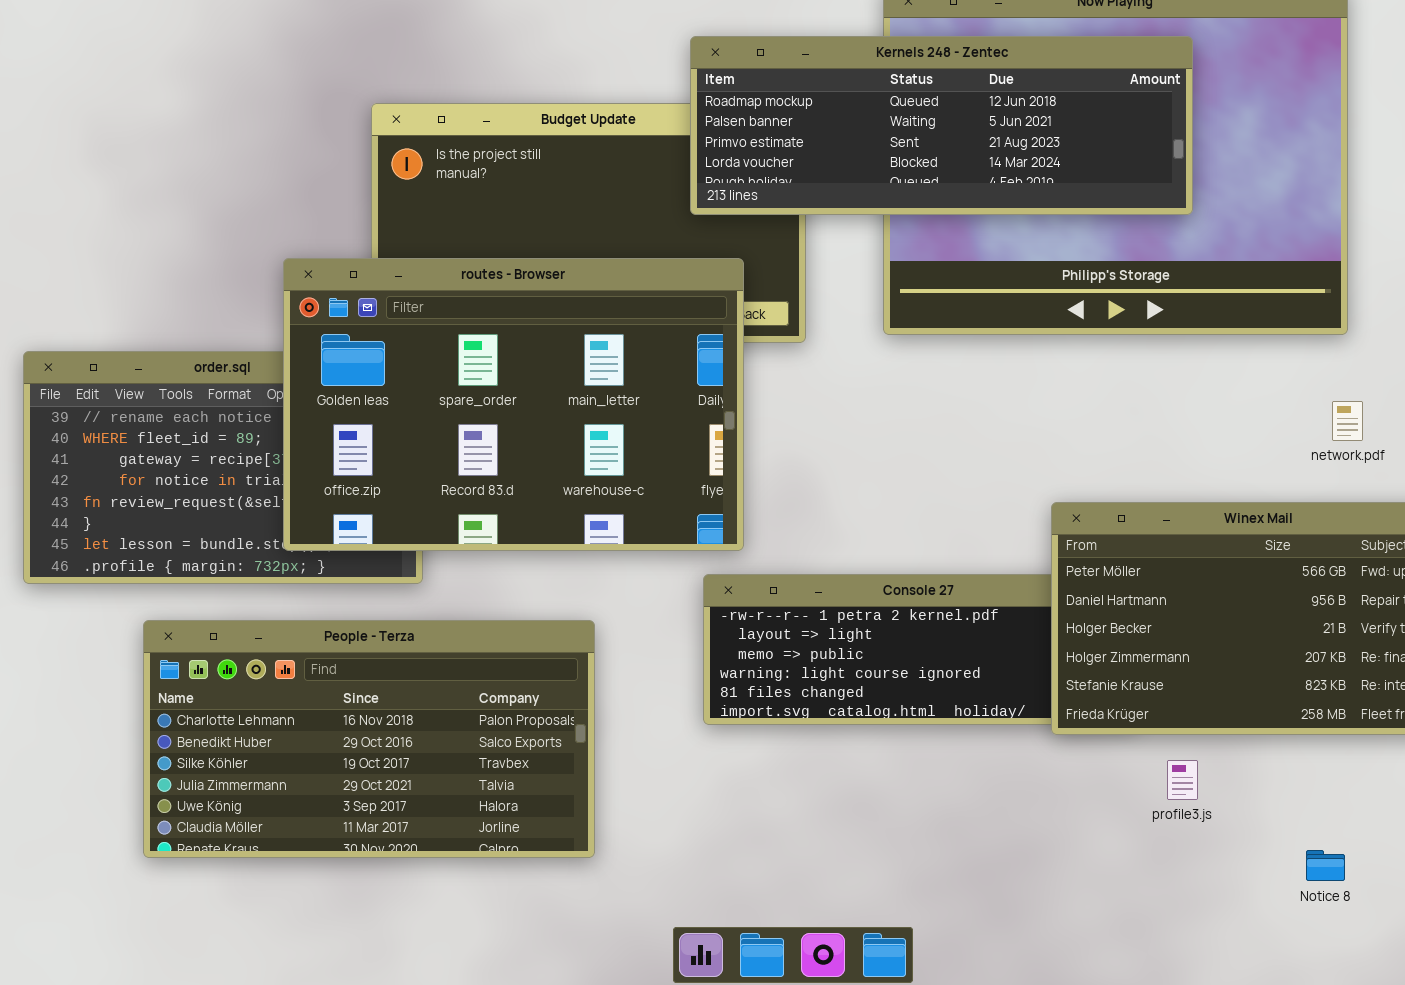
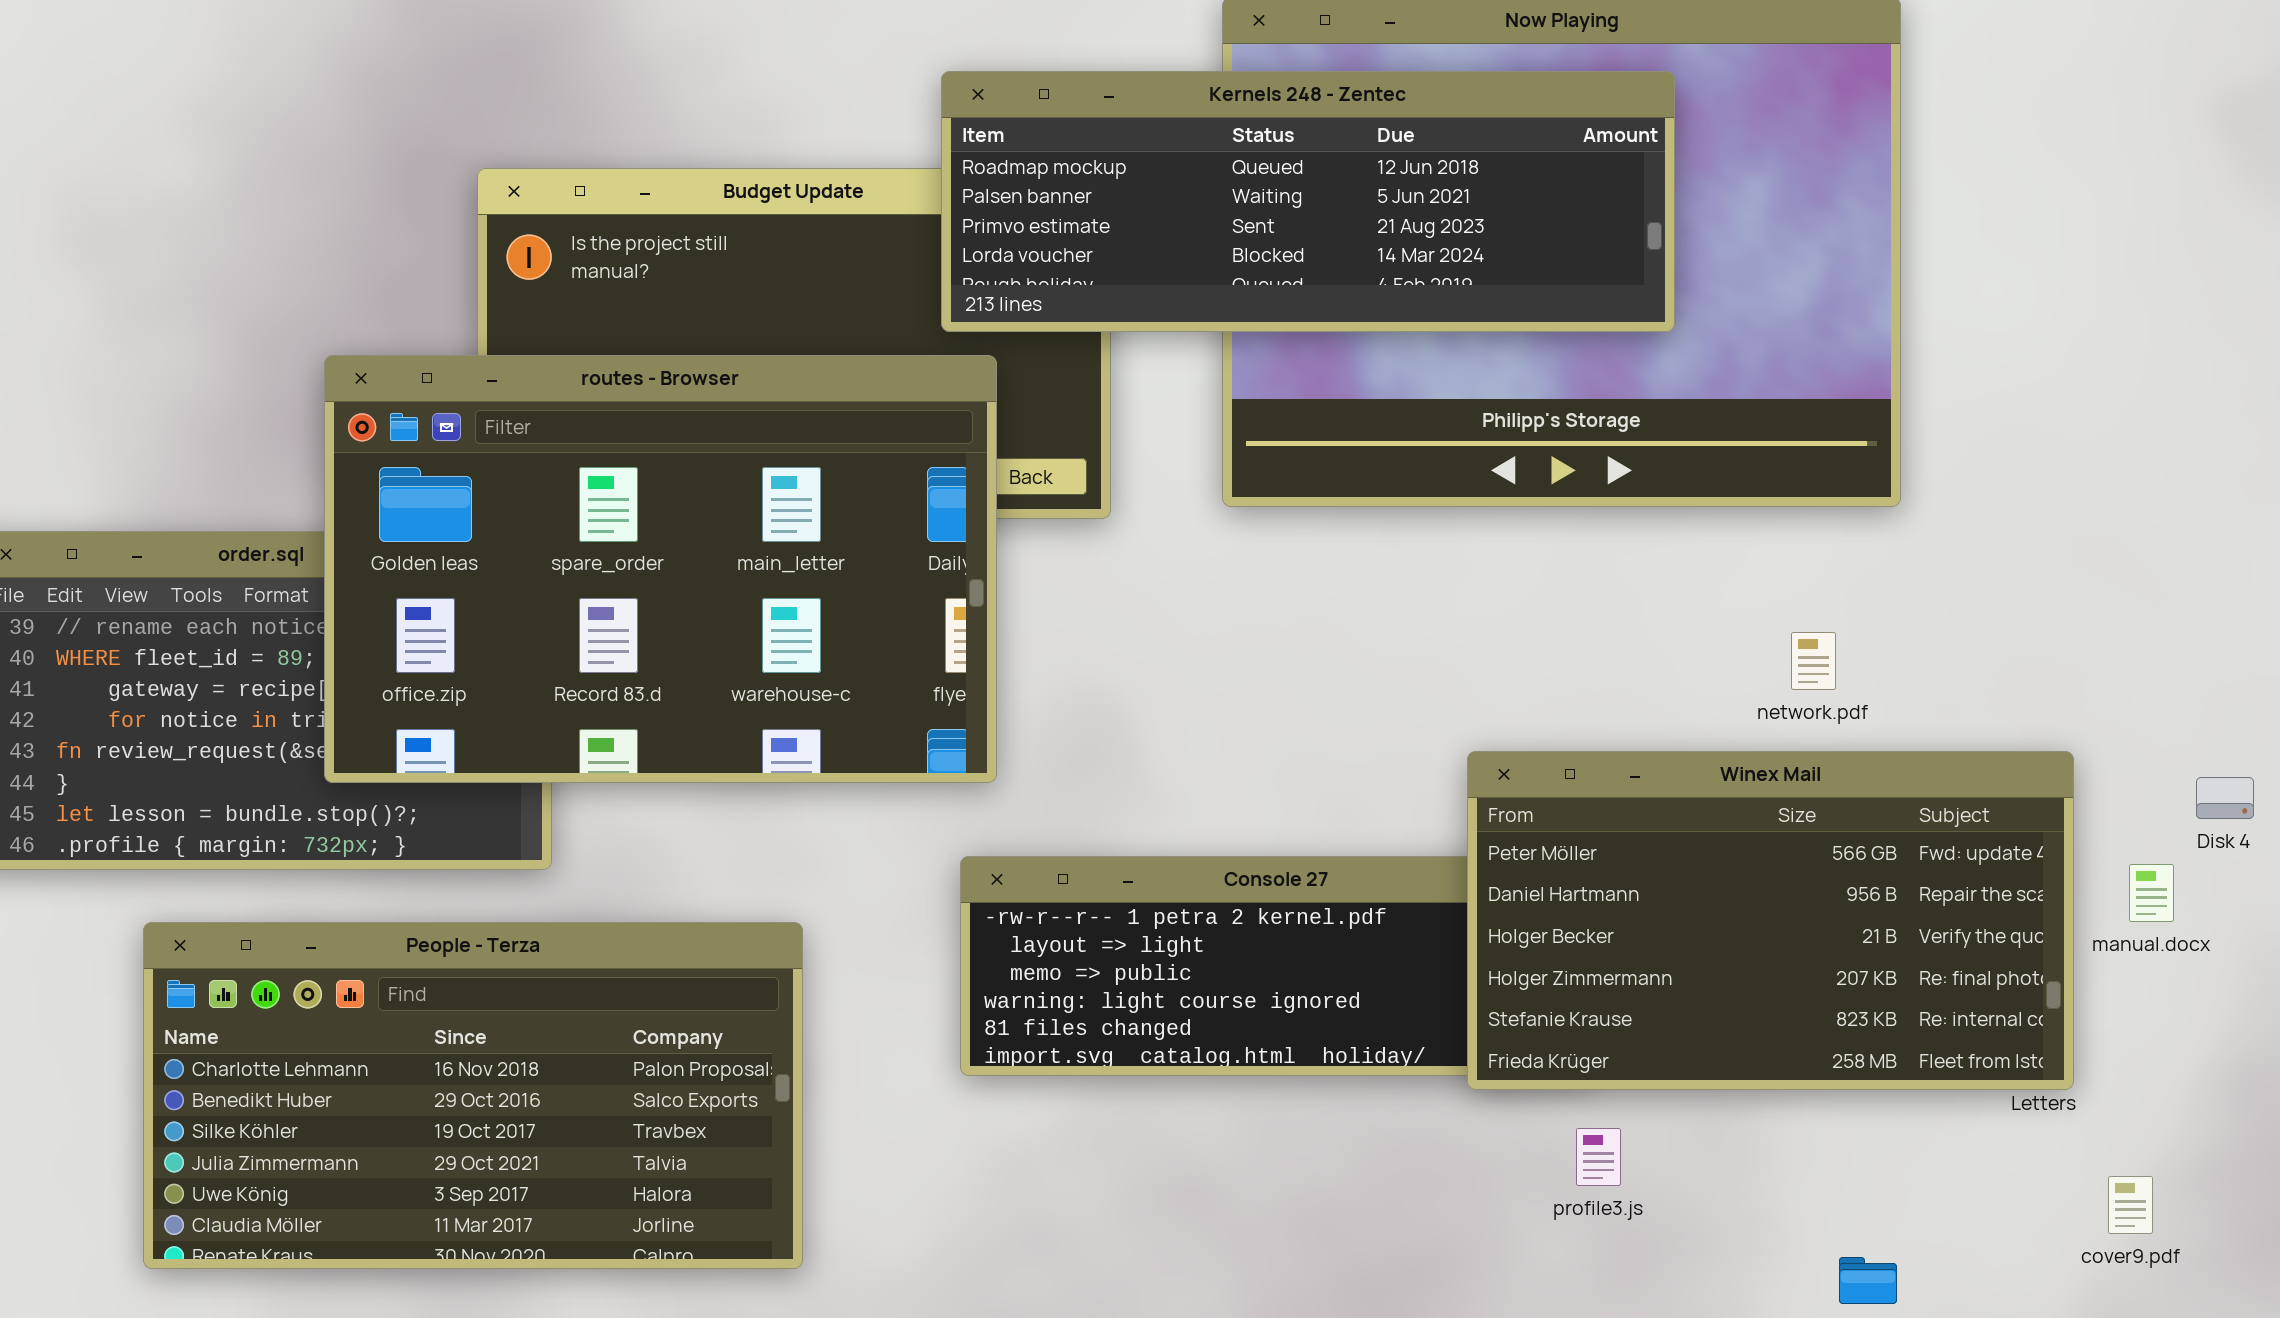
routes - Browser: [283,258,744,551] -> [324,355,997,783], moved
network.pdf: [1332,401,1363,441] -> [1791,632,1836,690], moved
profile3.js: [1167,760,1198,800] -> [1576,1128,1621,1186], moved

